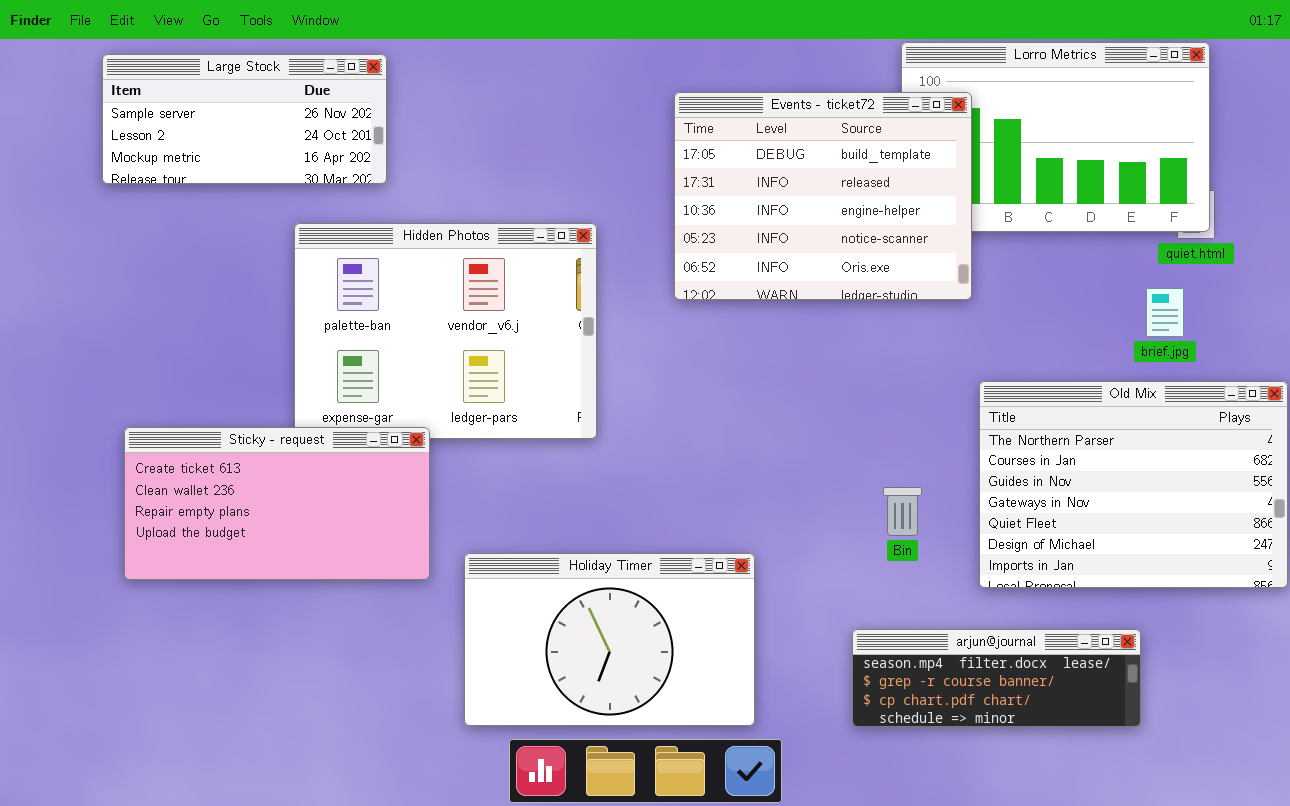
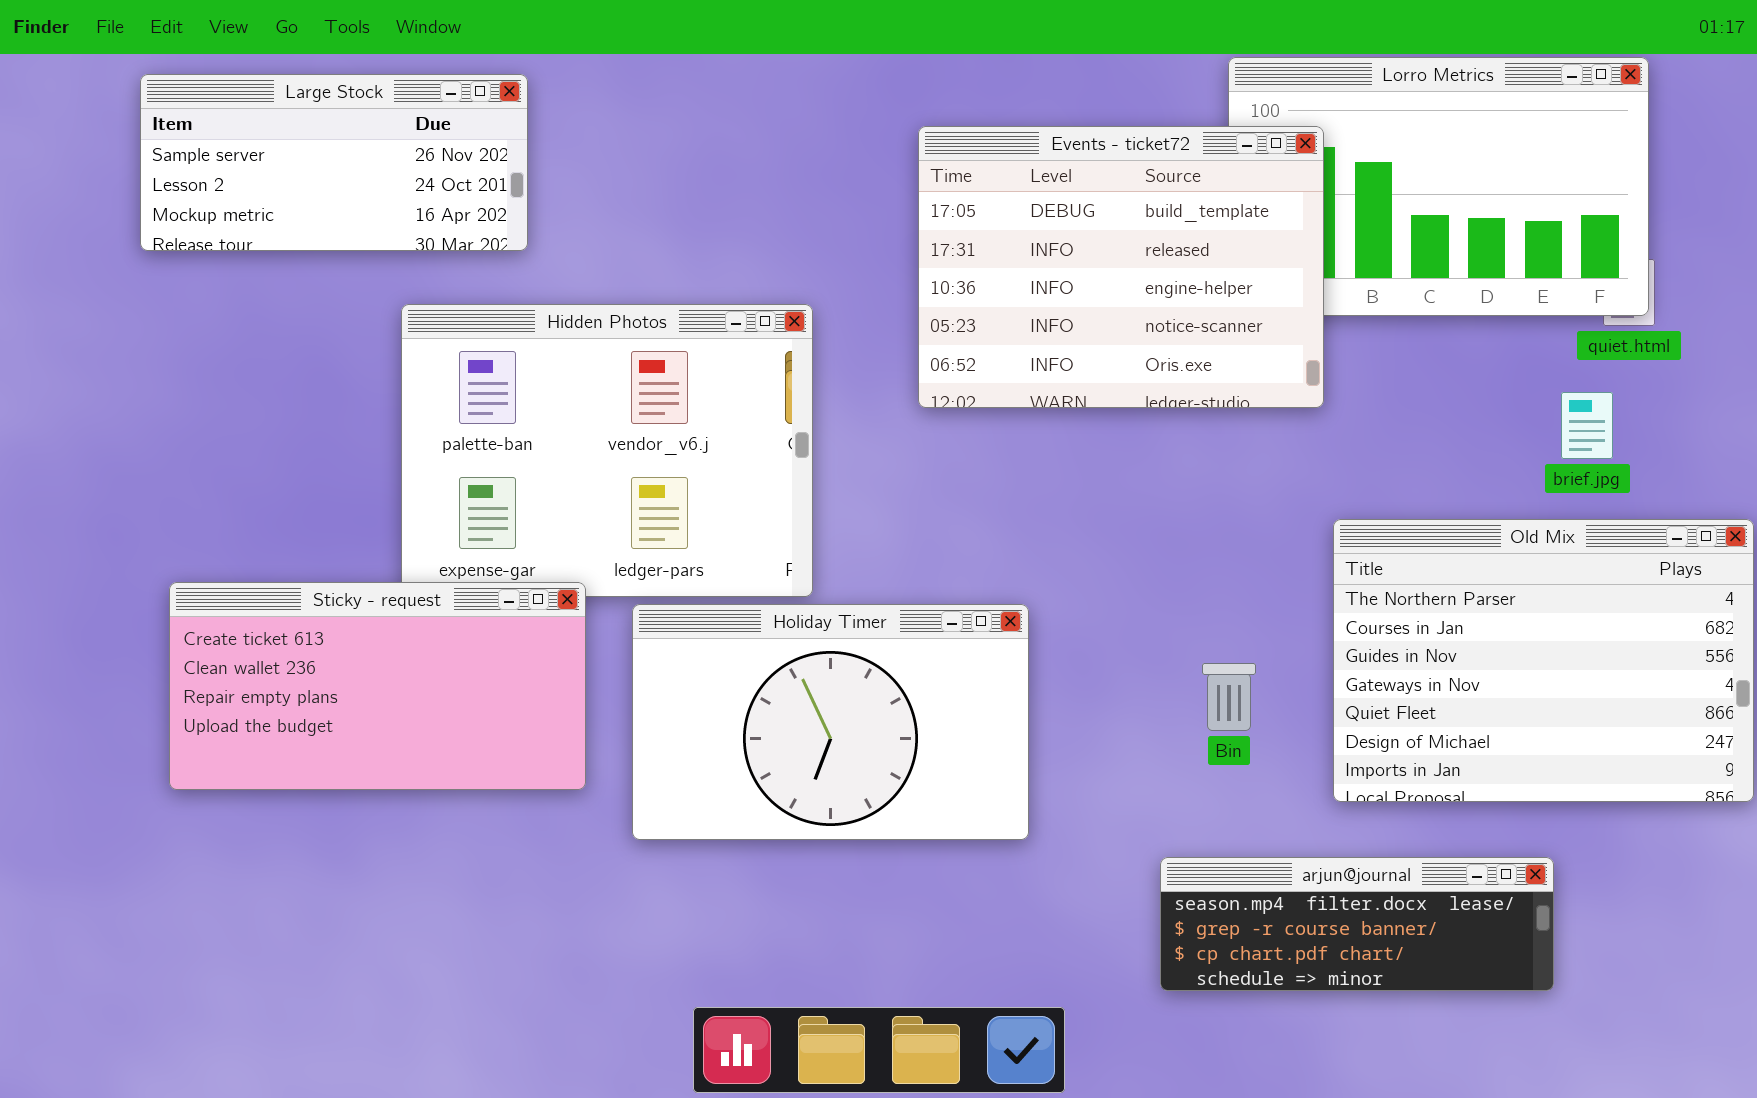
Holiday Timer: [464,553,755,726] -> [632,604,1029,840], moved

